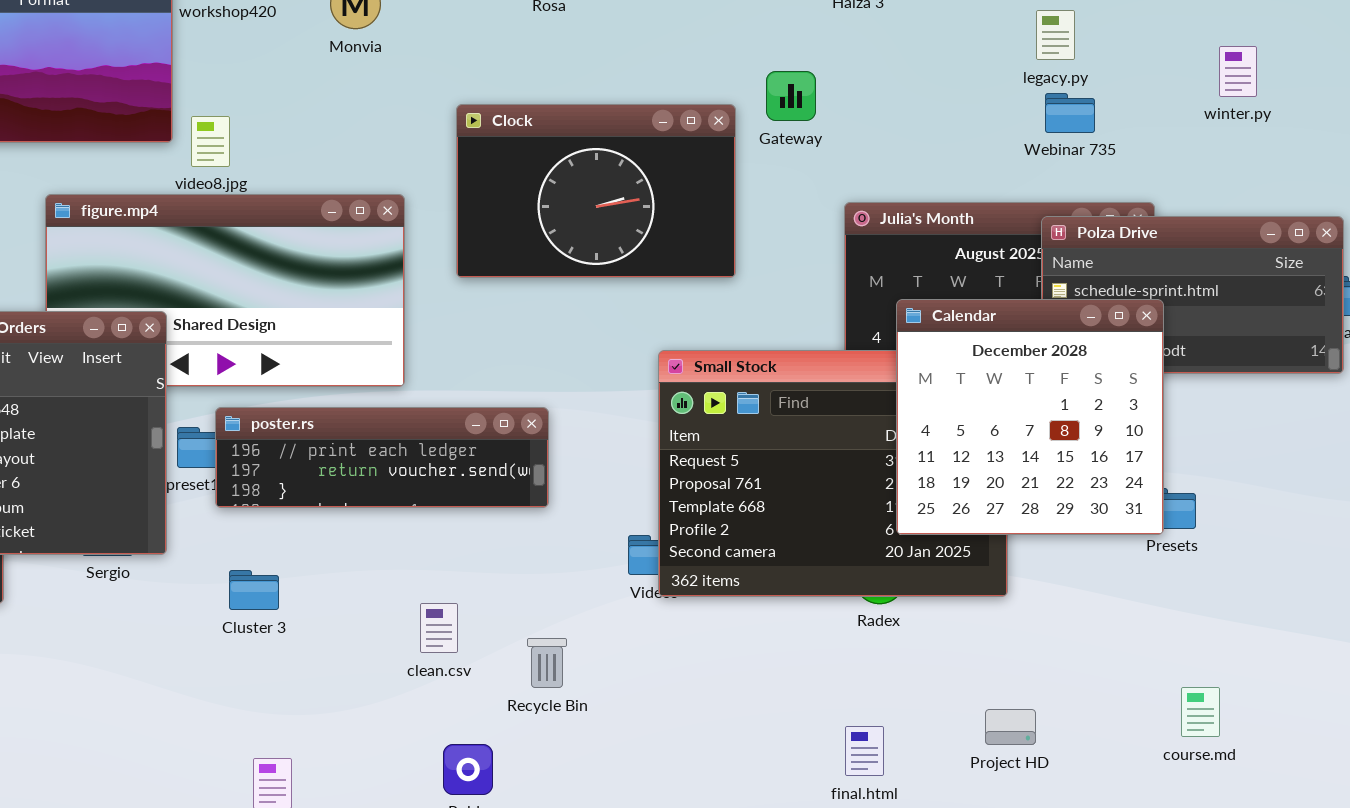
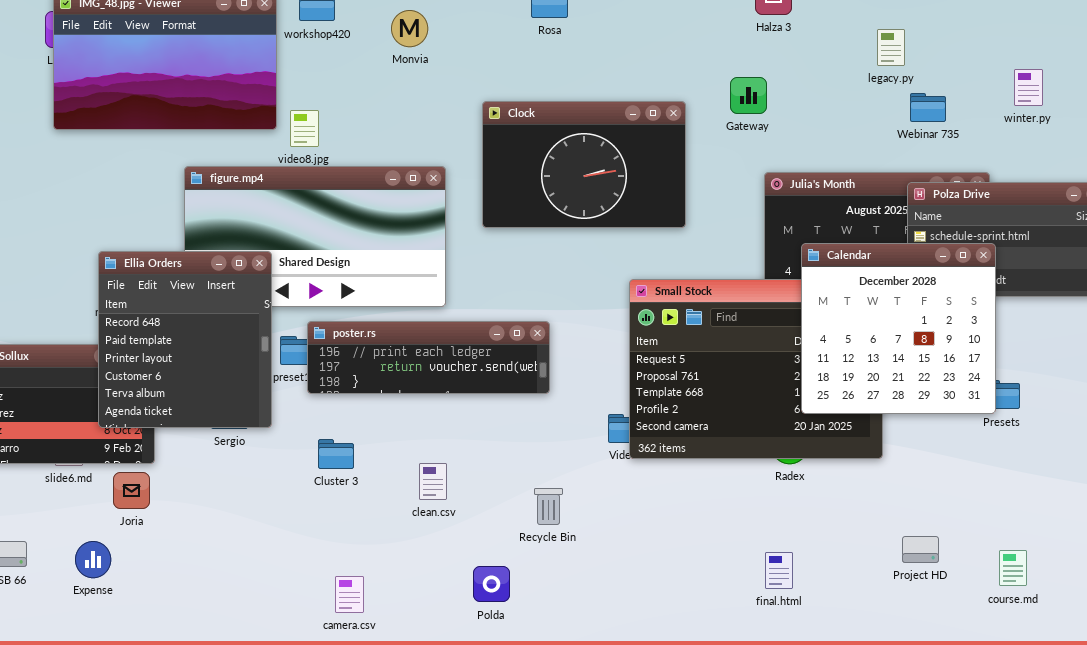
legacy.py: [1036,10,1075,60] -> [877,29,905,66], moved
winter.py: [1219,46,1257,97] -> [1014,69,1043,106], moved
Gateway: [766,71,816,121] -> [730,77,767,114], moved
clean.csv: [420,603,458,653] -> [419,463,447,500], moved
course.md: [1181,687,1220,737] -> [999,550,1027,586], moved
Project HD: [985,709,1036,745] -> [902,536,939,563], moved

